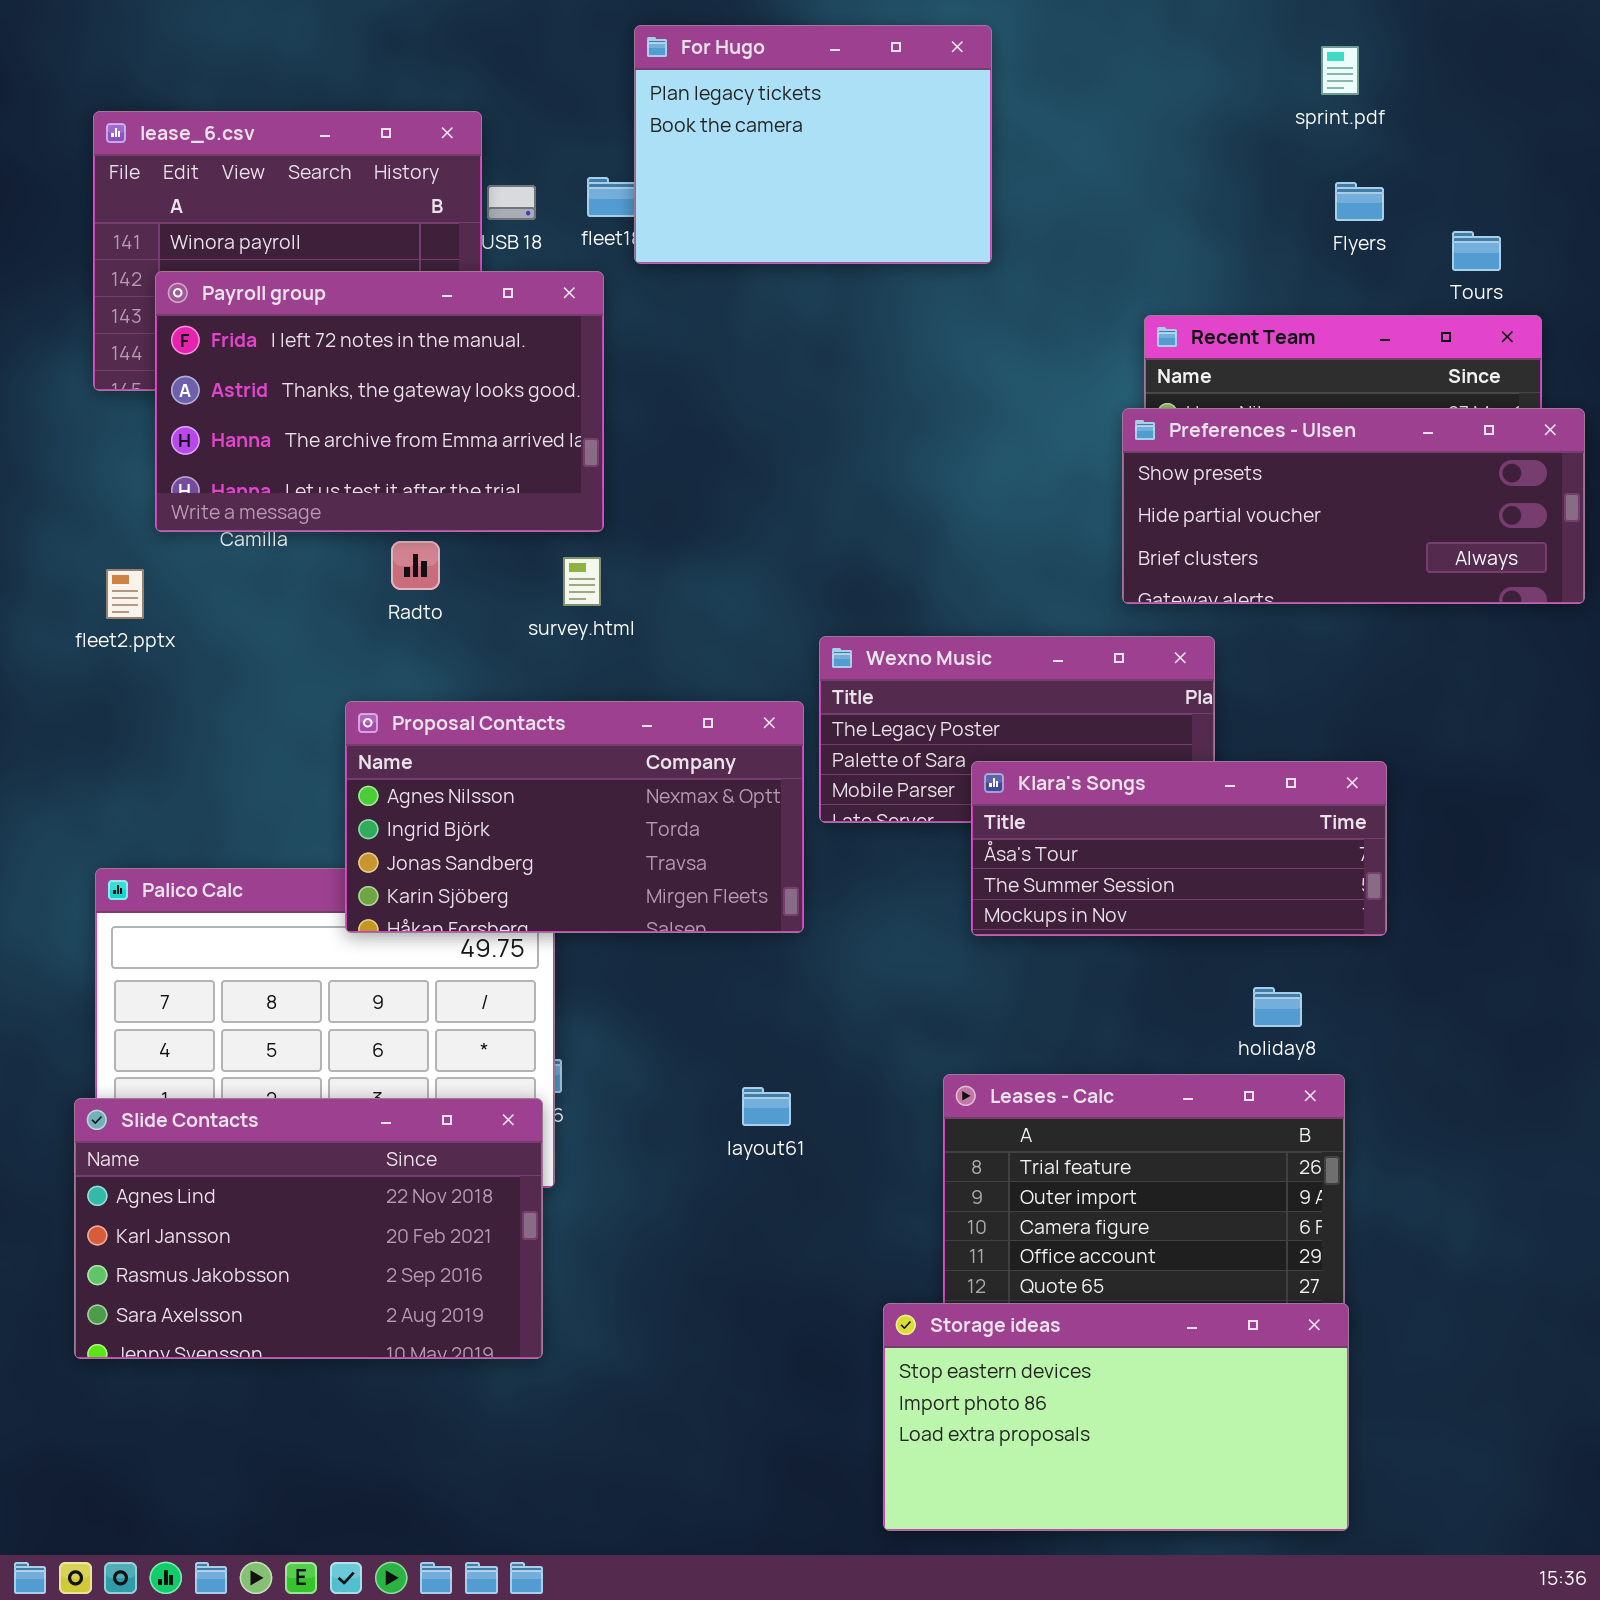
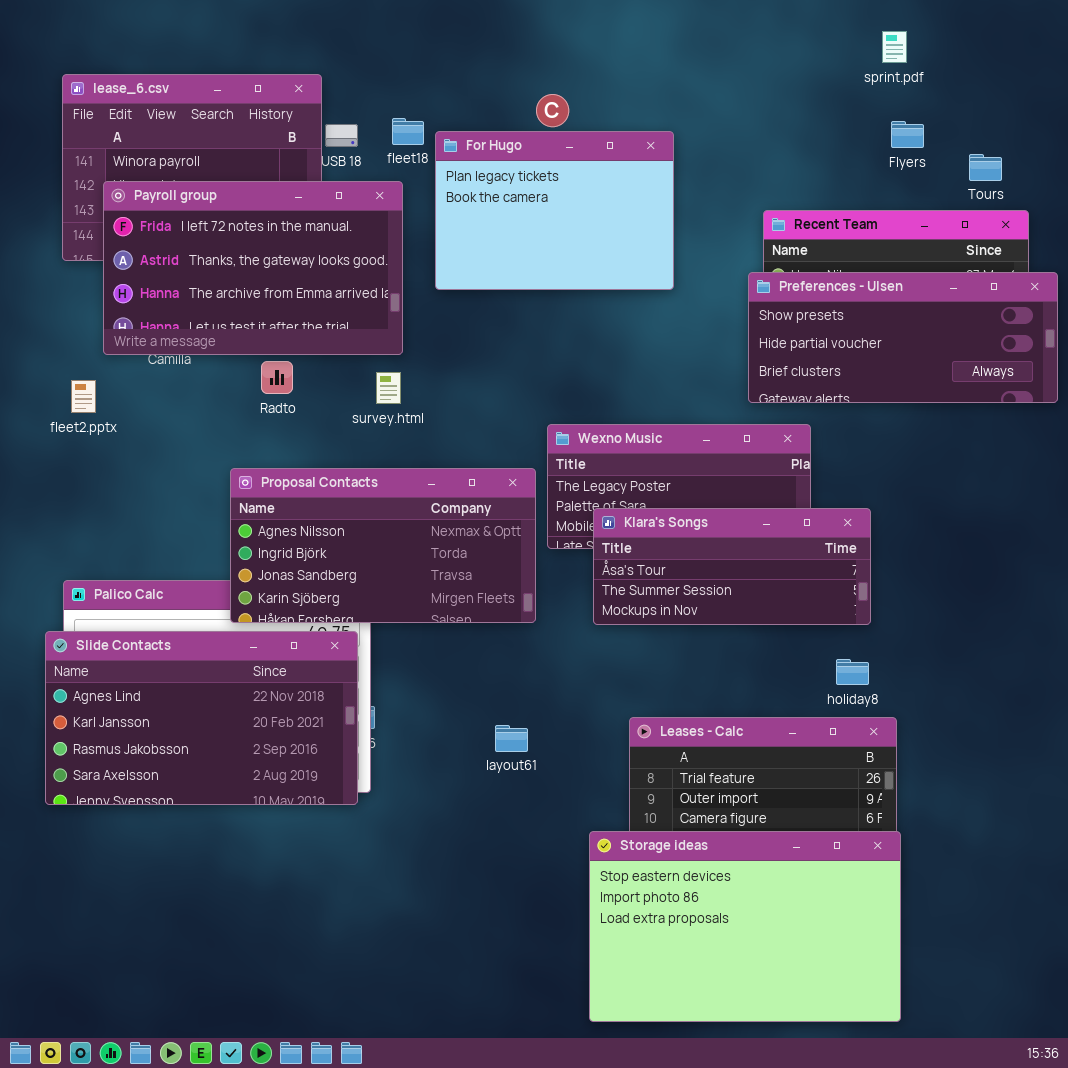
For Hugo: [634,25,992,264] -> [435,131,674,290], moved
Klara's Songs: [971,761,1387,936] -> [593,508,871,625], moved
Slide Contacts: [74,1098,543,1359] -> [45,631,358,805], moved
Storage ideas: [883,1303,1349,1531] -> [589,831,901,1022], resized

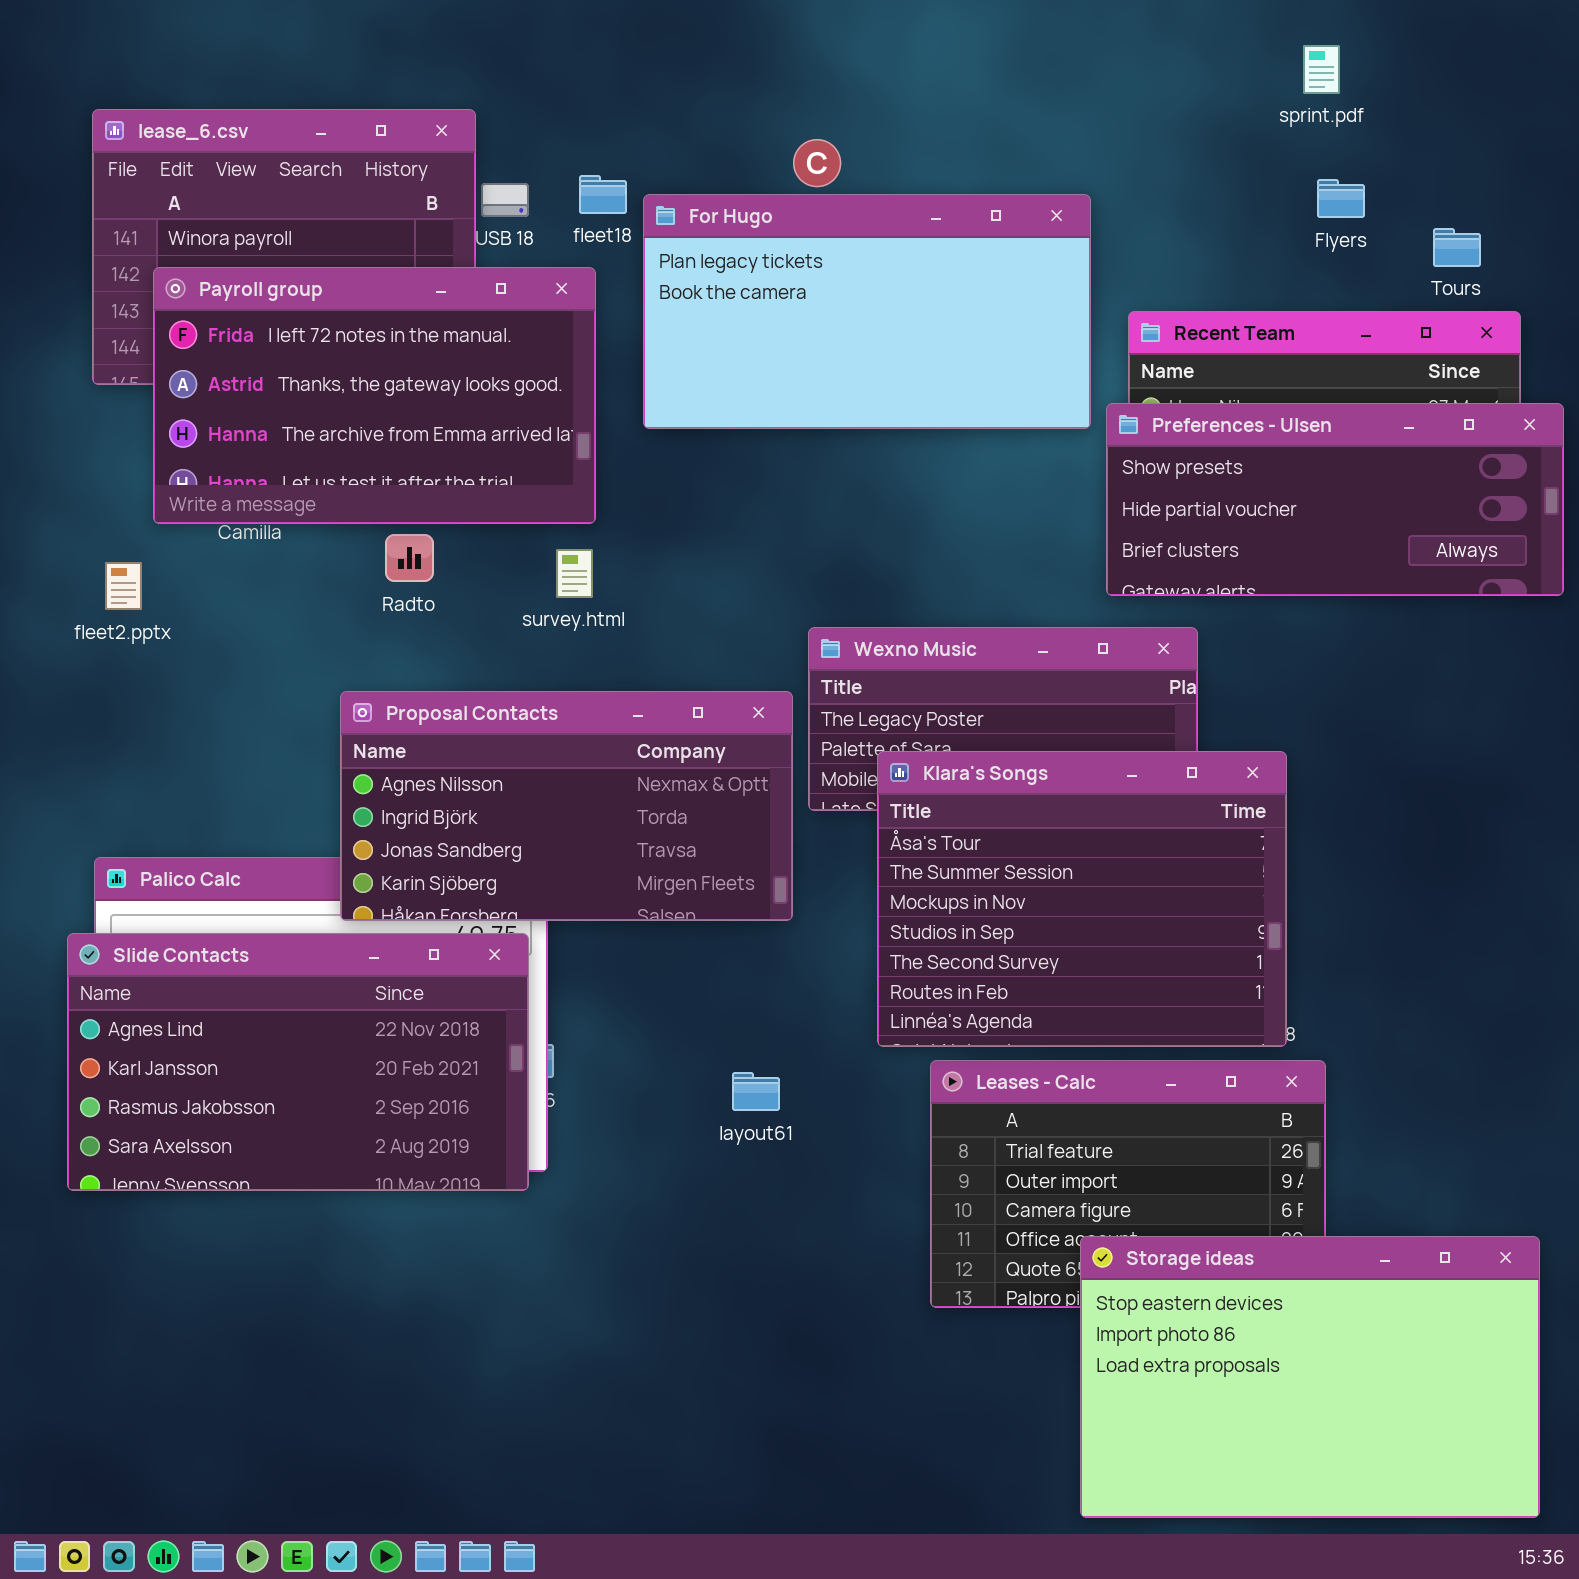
For Hugo: [435,131,674,290] -> [643,194,1091,429], resized
Klara's Songs: [593,508,871,625] -> [877,751,1287,1047], resized
Storage ideas: [589,831,901,1022] -> [1080,1236,1540,1518], moved

